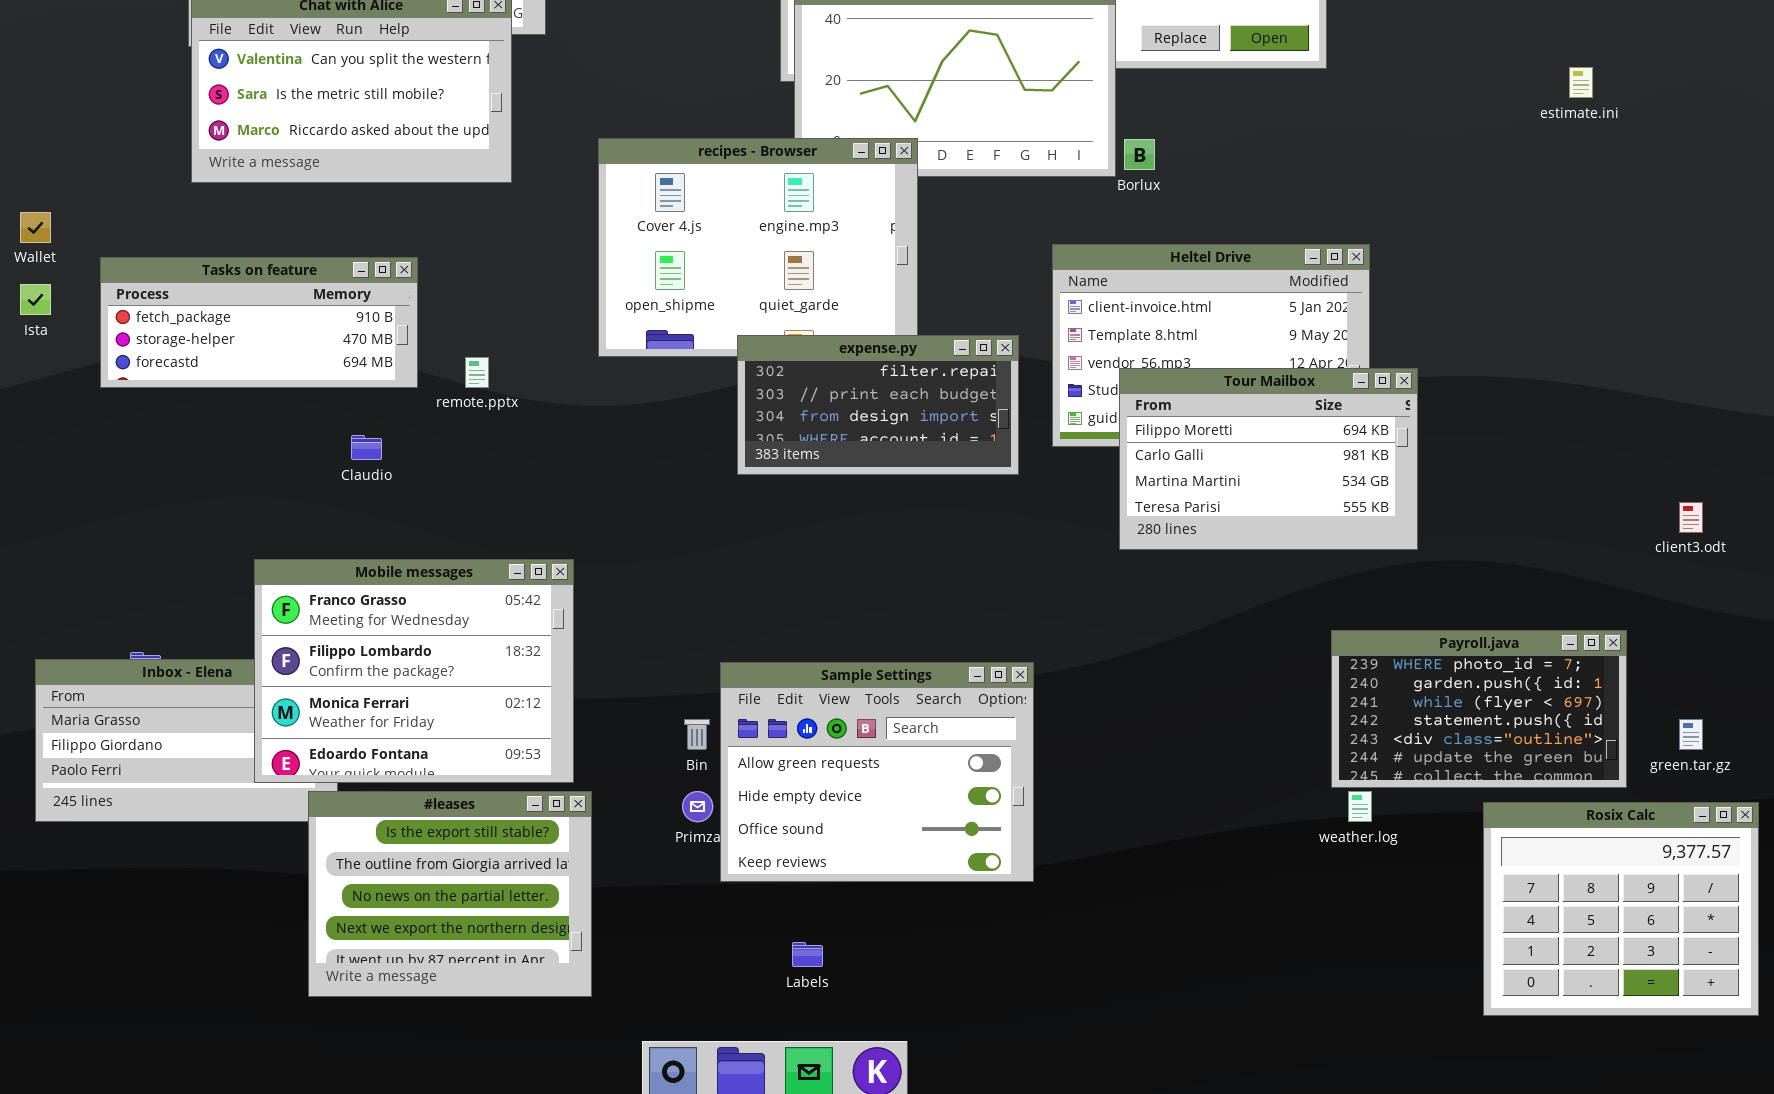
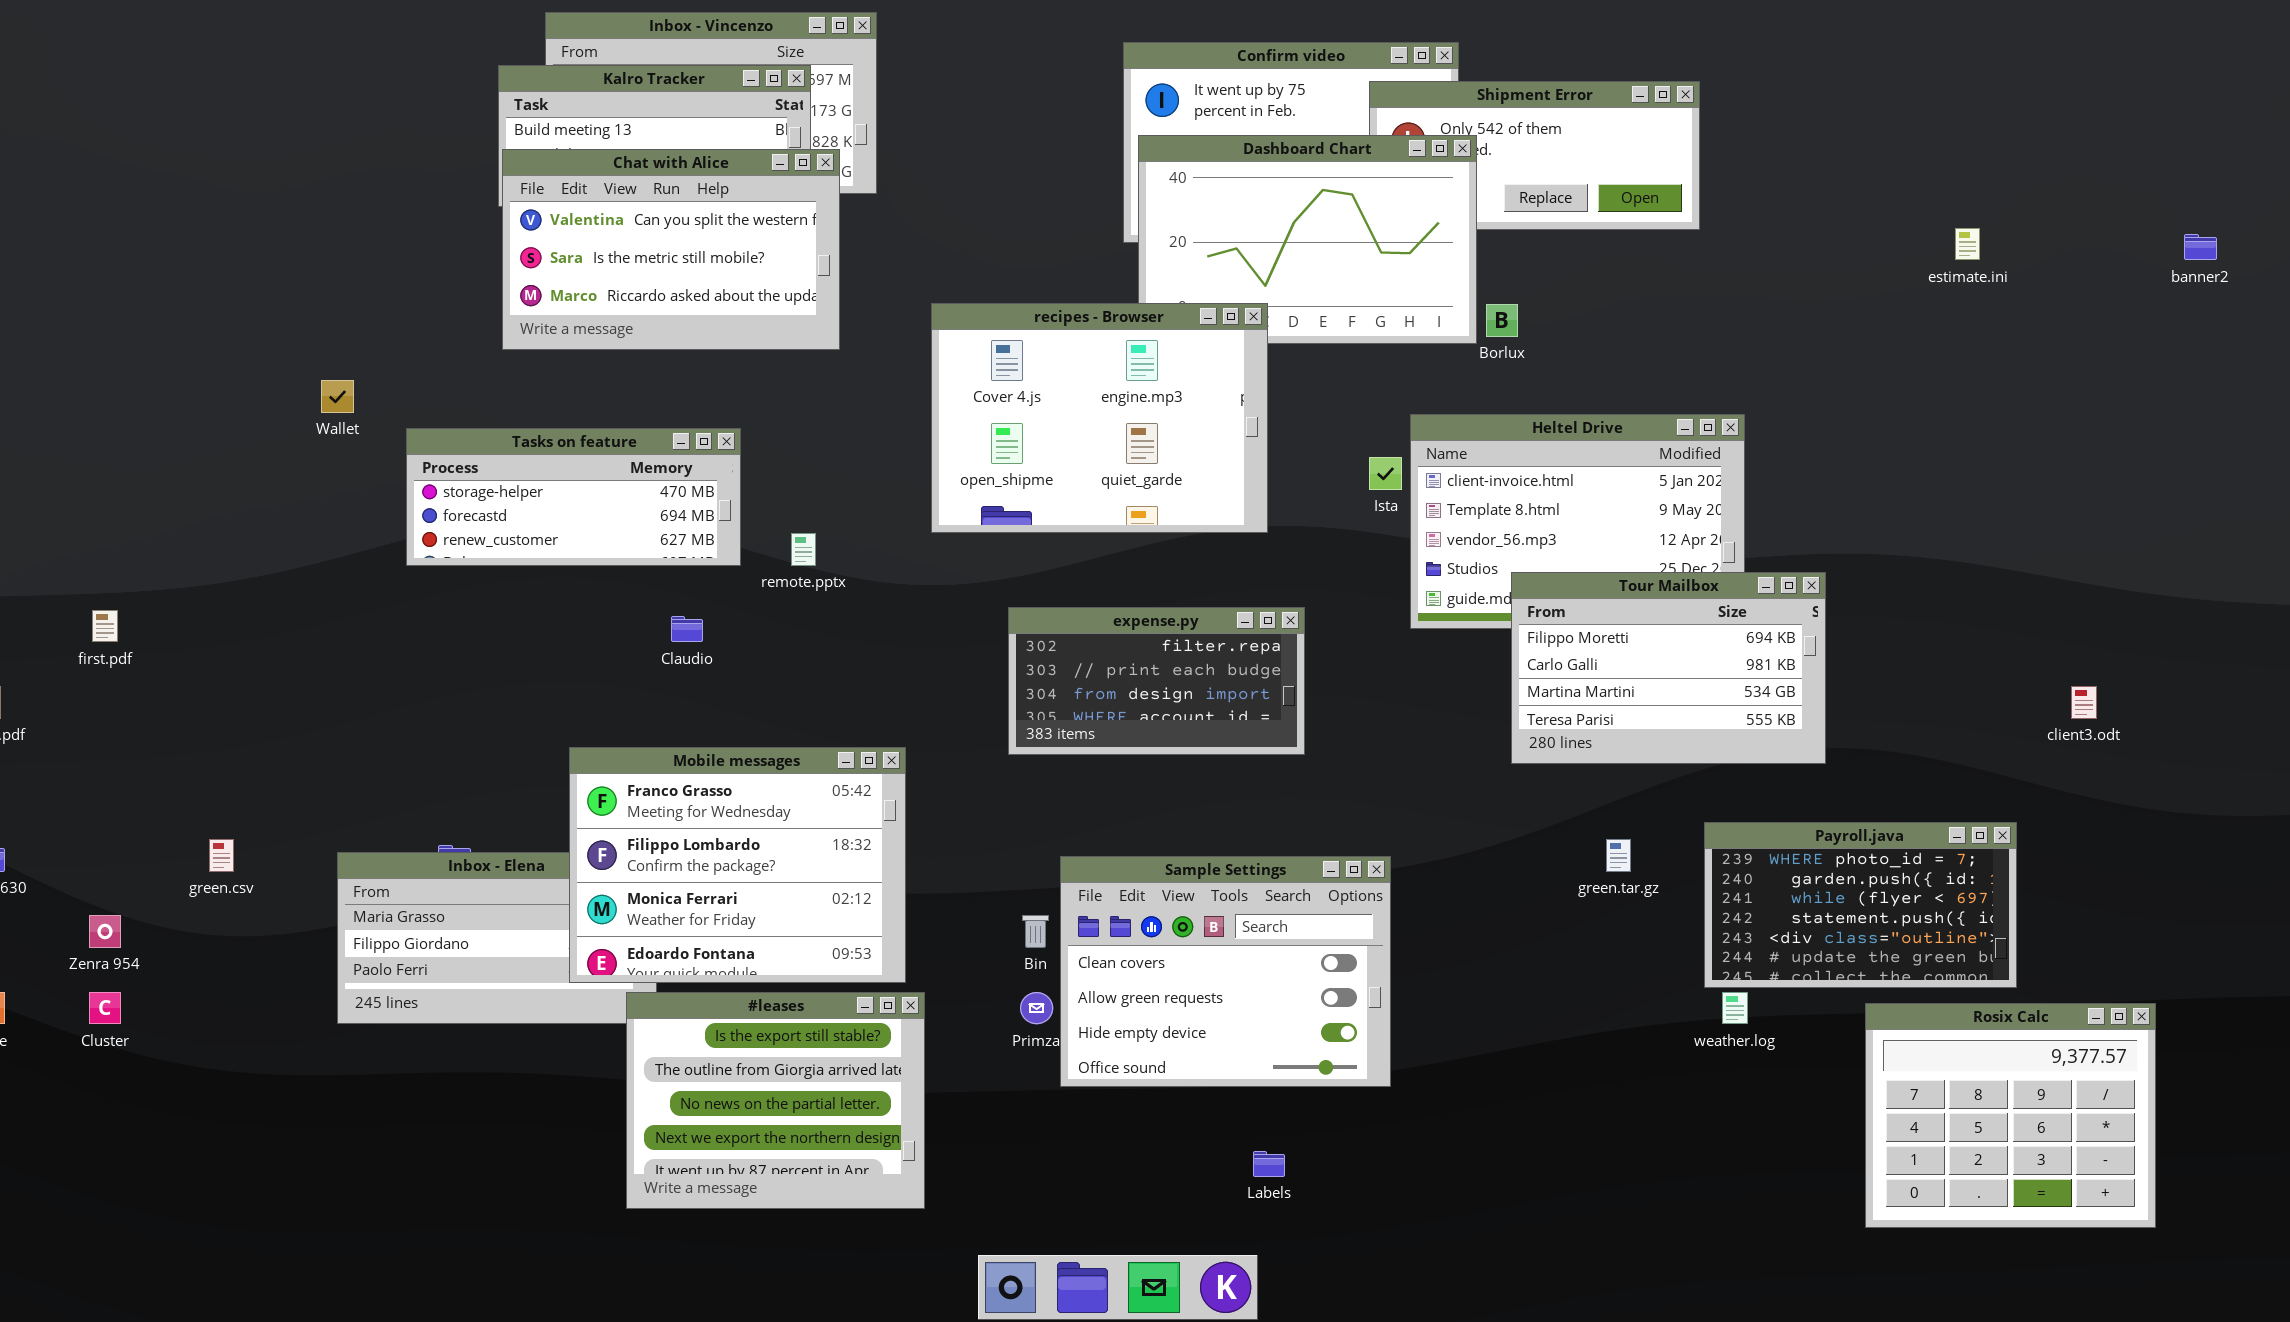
Tasks on feature: [100,257,418,388] -> [406,428,741,566], scrolled down 1 row
Ista: [20,284,51,315] -> [1369,457,1402,490], moved
expense.py: [737,335,1019,475] -> [1008,607,1305,755], moved
Tour Mailbox: [1119,368,1418,550] -> [1511,572,1826,764], moved
Sample Settings: [720,662,1034,882] -> [1060,856,1391,1087], scrolled up 1 row
green.tar.gz: [1679,719,1703,750] -> [1606,839,1631,872], moved
Labels: [792,942,823,967] -> [1253,1151,1285,1177], moved

